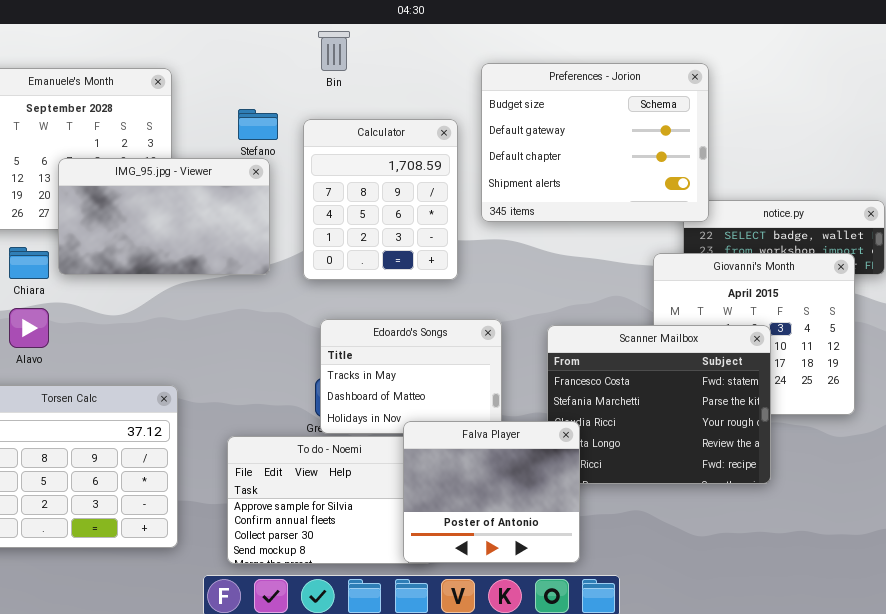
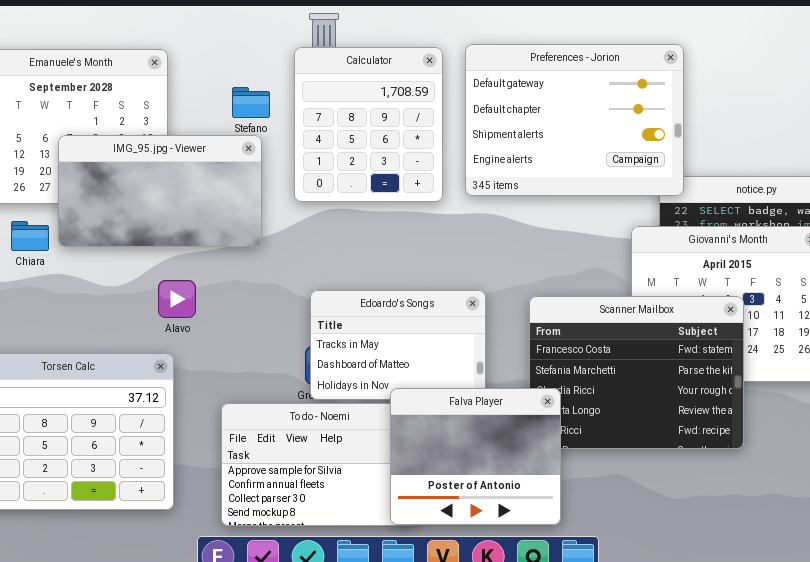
Preferences - Jorion: [481,63,709,222] -> [465,44,684,196], scrolled down 1 row
Calculator: [303,119,458,280] -> [294,47,443,202], moved
Alavo: [9,308,49,348] -> [158,280,196,318], moved

